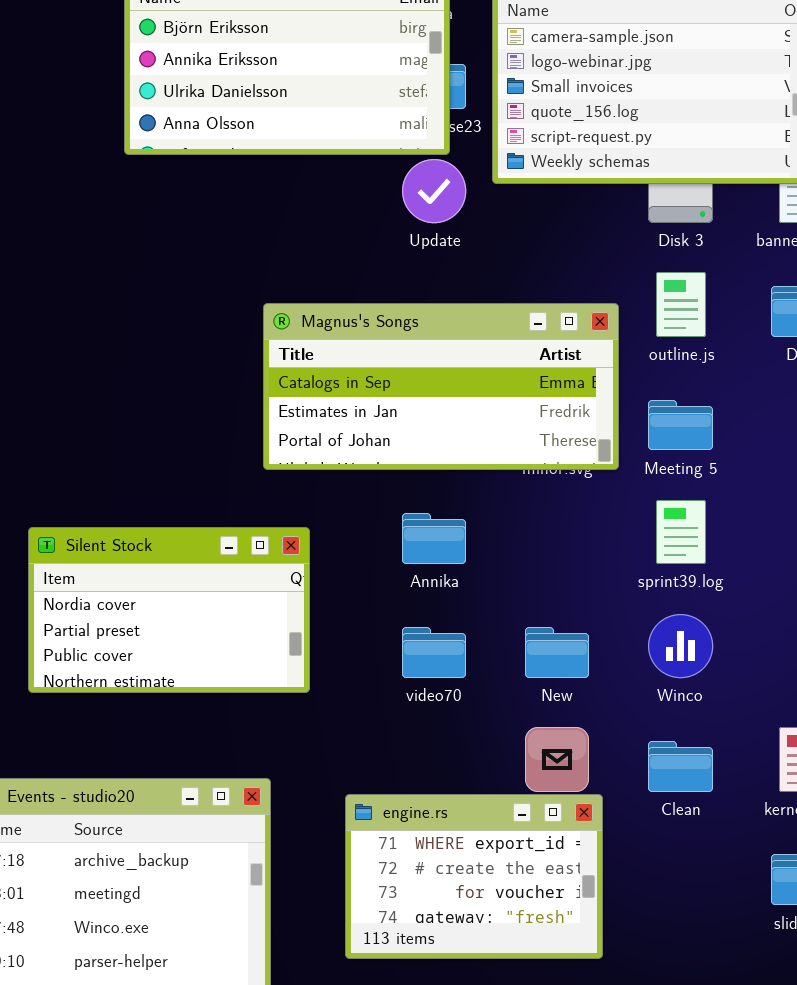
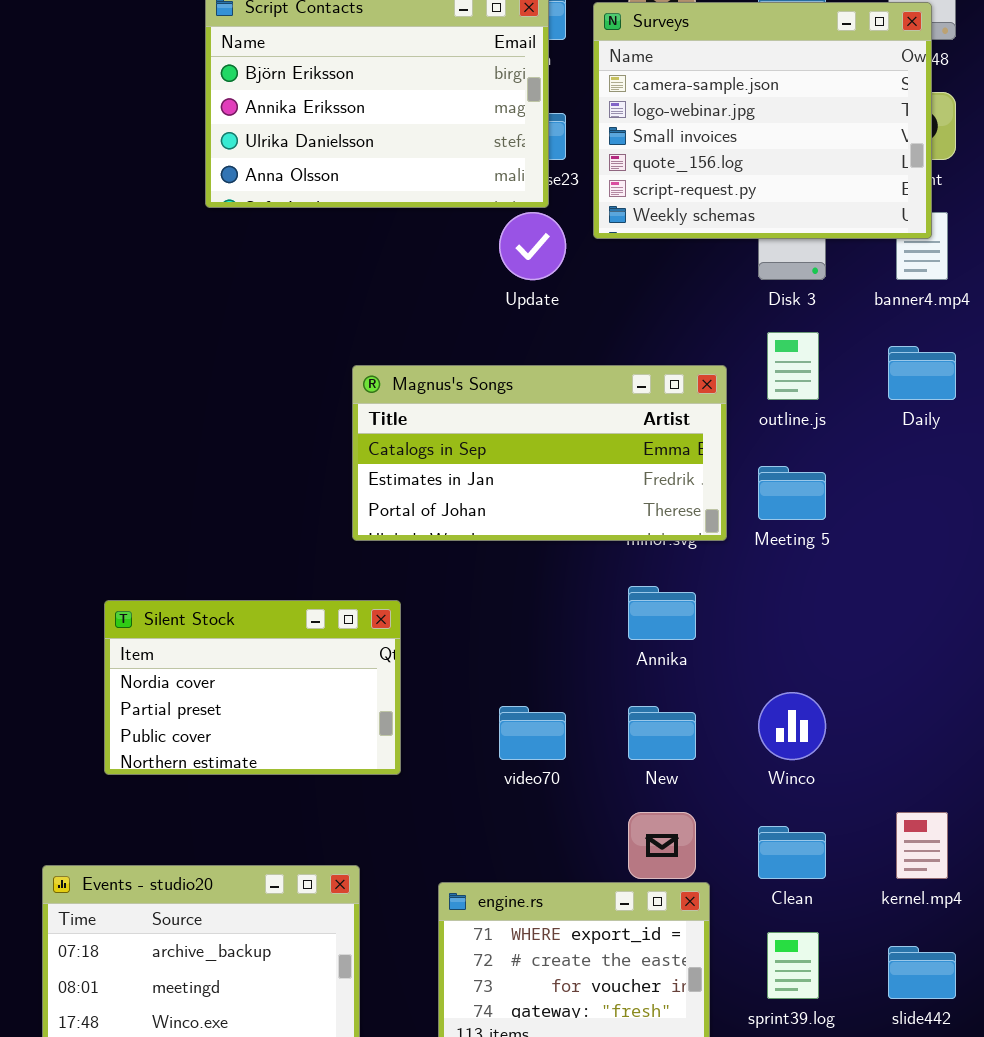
sprint39.log: [656,500,706,564] -> [767,932,819,999], moved
Annika: [402,513,466,564] -> [628,586,696,640], moved

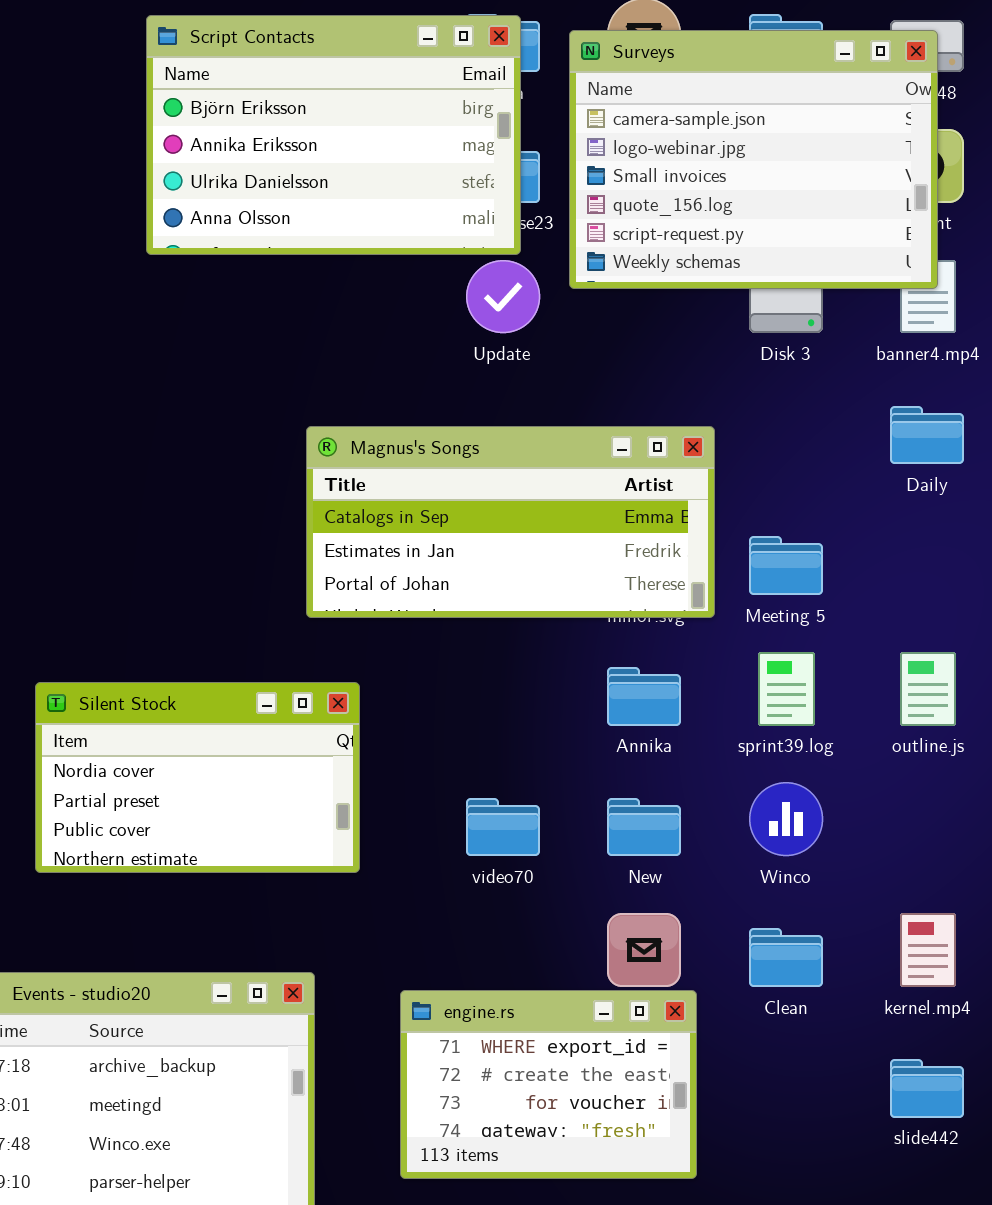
outline.js: [767,332,819,400] -> [900,652,956,726], moved
sprint39.log: [767,932,819,999] -> [758,652,815,726], moved

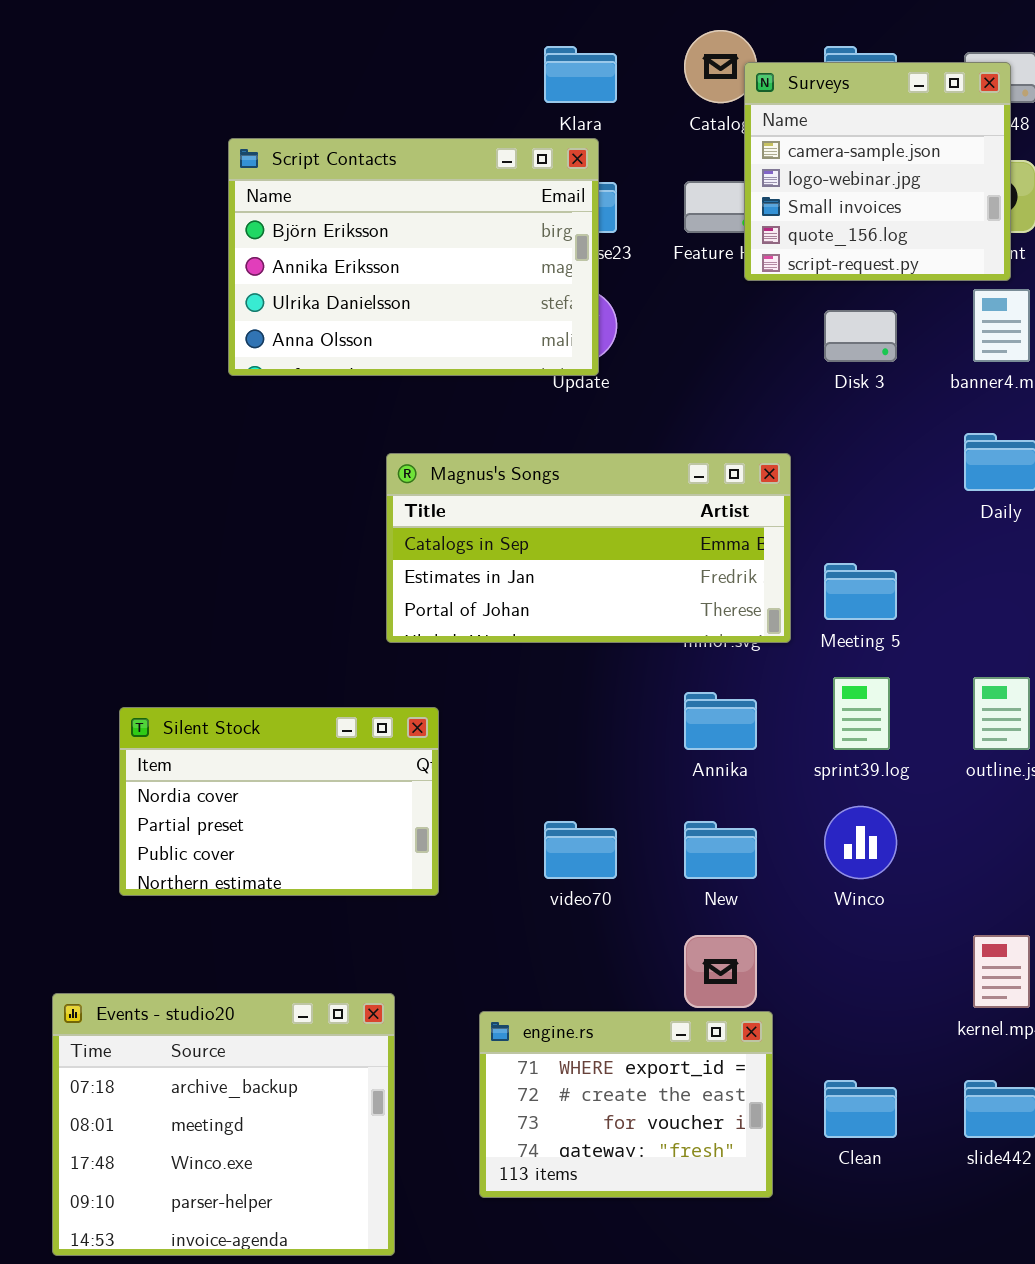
Script Contacts: [146,15,521,255] -> [228,138,599,376], moved
Surveys: [569,30,938,289] -> [744,62,1011,281], resized
Clean: [749,928,823,987] -> [824,1080,897,1138], moved

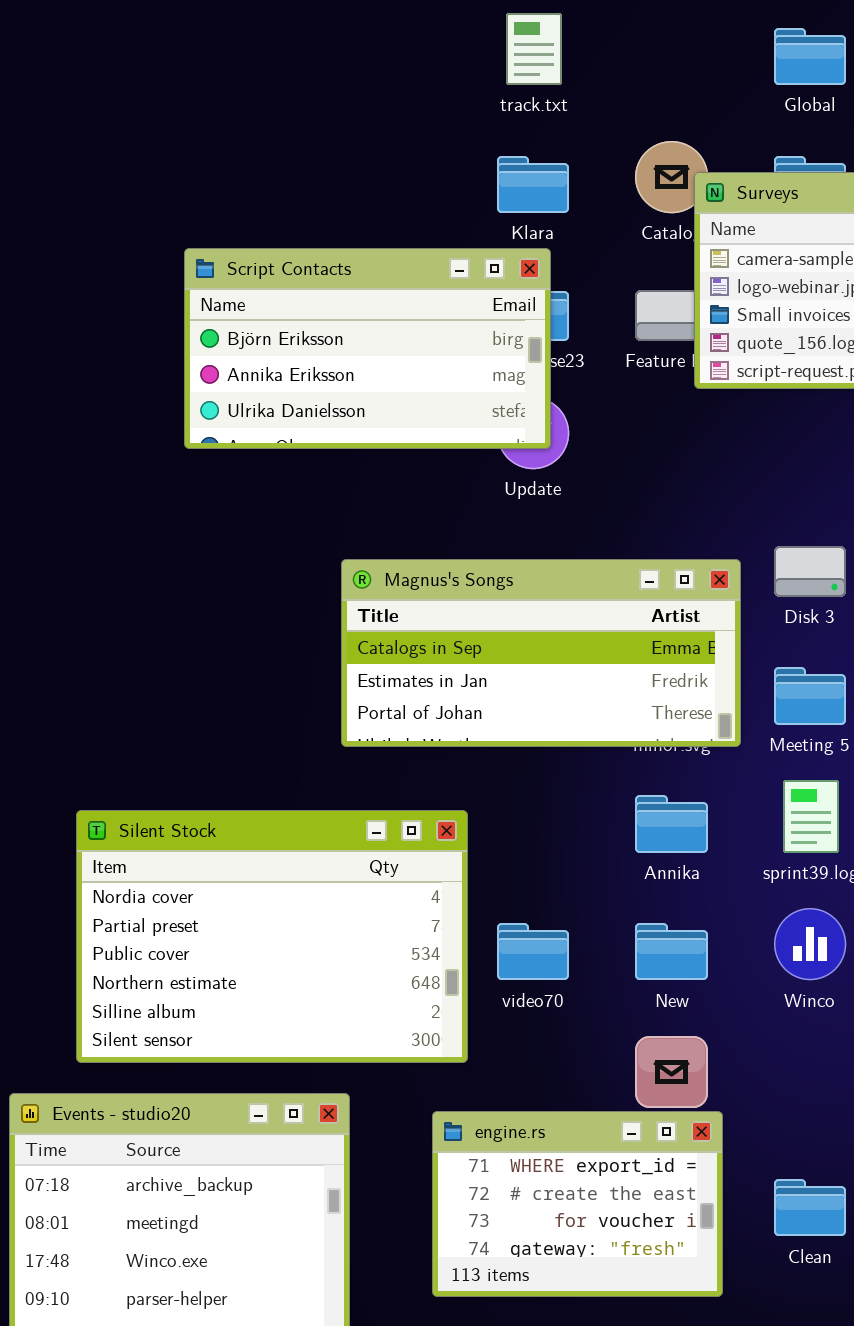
Script Contacts: [228,138,599,376] -> [184,248,551,449], resized
Disk 3: [824,310,897,362] -> [774,546,846,597], moved
Silent Stock: [119,707,439,896] -> [76,810,468,1063], resized

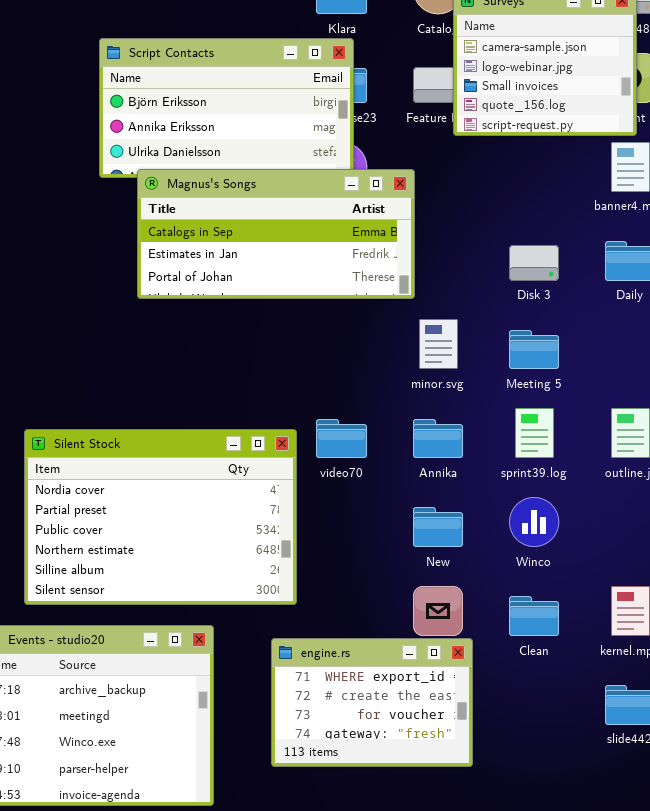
Magnus's Songs: [341,559,741,747] -> [137,169,415,299], moved
video70: [497,923,569,980] -> [316,419,367,458], moved
Clean: [774,1179,846,1236] -> [509,596,559,636], moved

